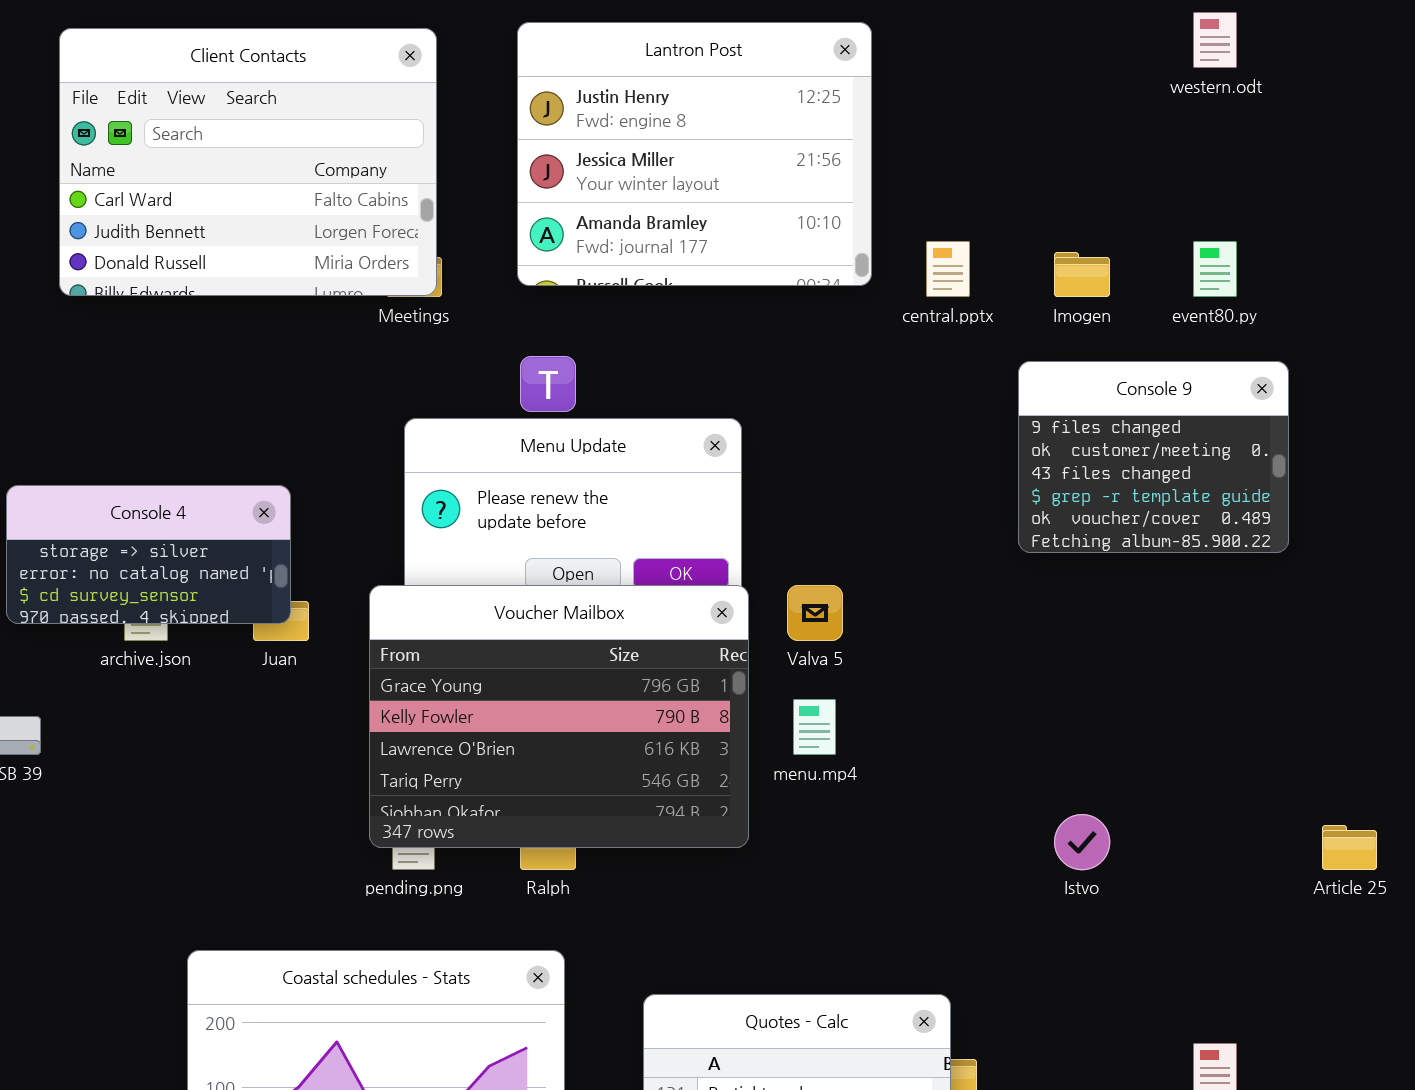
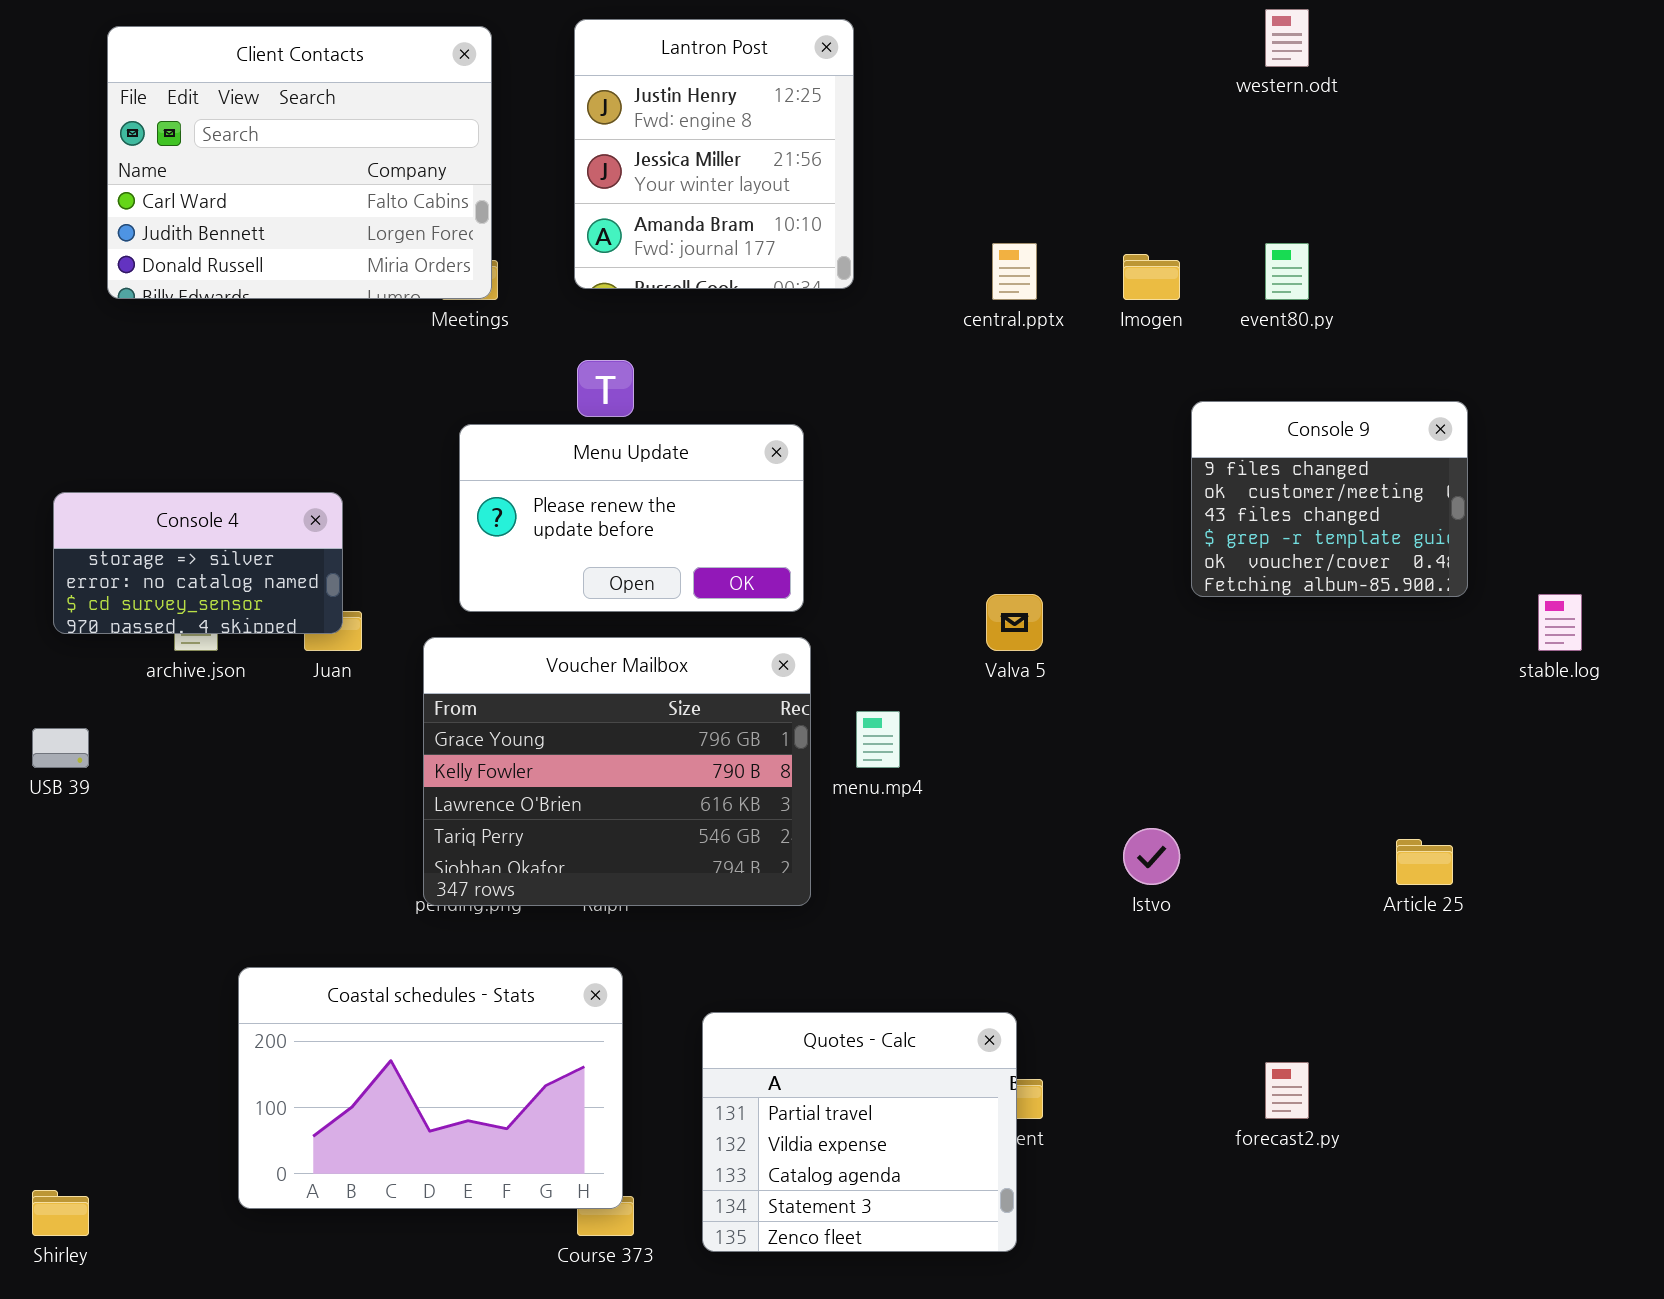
Lantron Post: [517,22,872,286] -> [574,19,854,289], resized
Console 9: [1018,361,1289,553] -> [1191,401,1468,597], moved
Voucher Mailbox: [369,585,749,848] -> [423,637,811,906], moved
Valva 5: [787,585,843,641] -> [986,594,1043,651], moved

